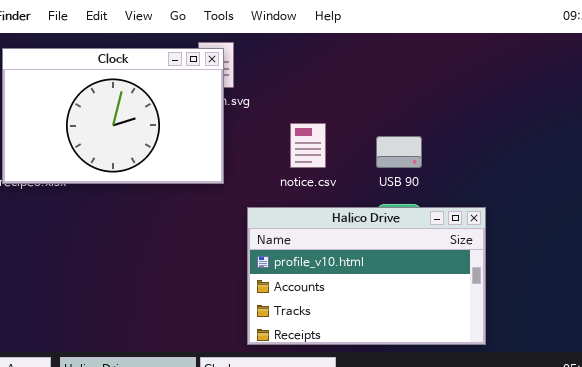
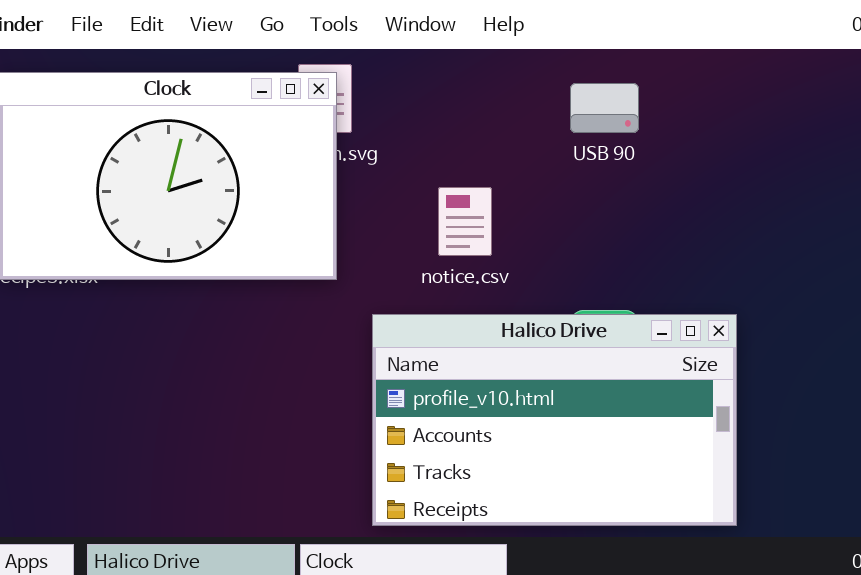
USB 90: [376,136,422,168] -> [570,83,639,133], moved

